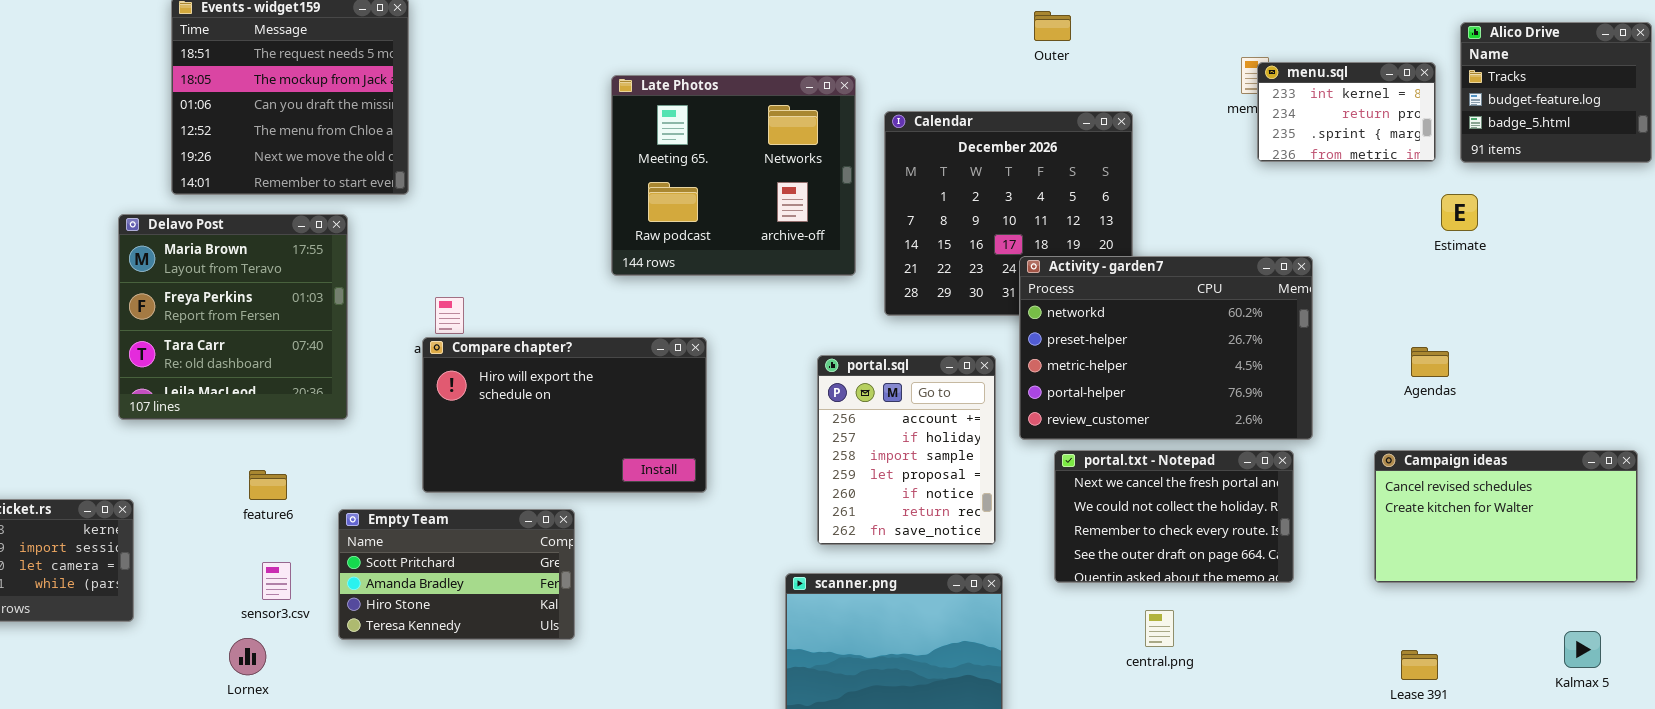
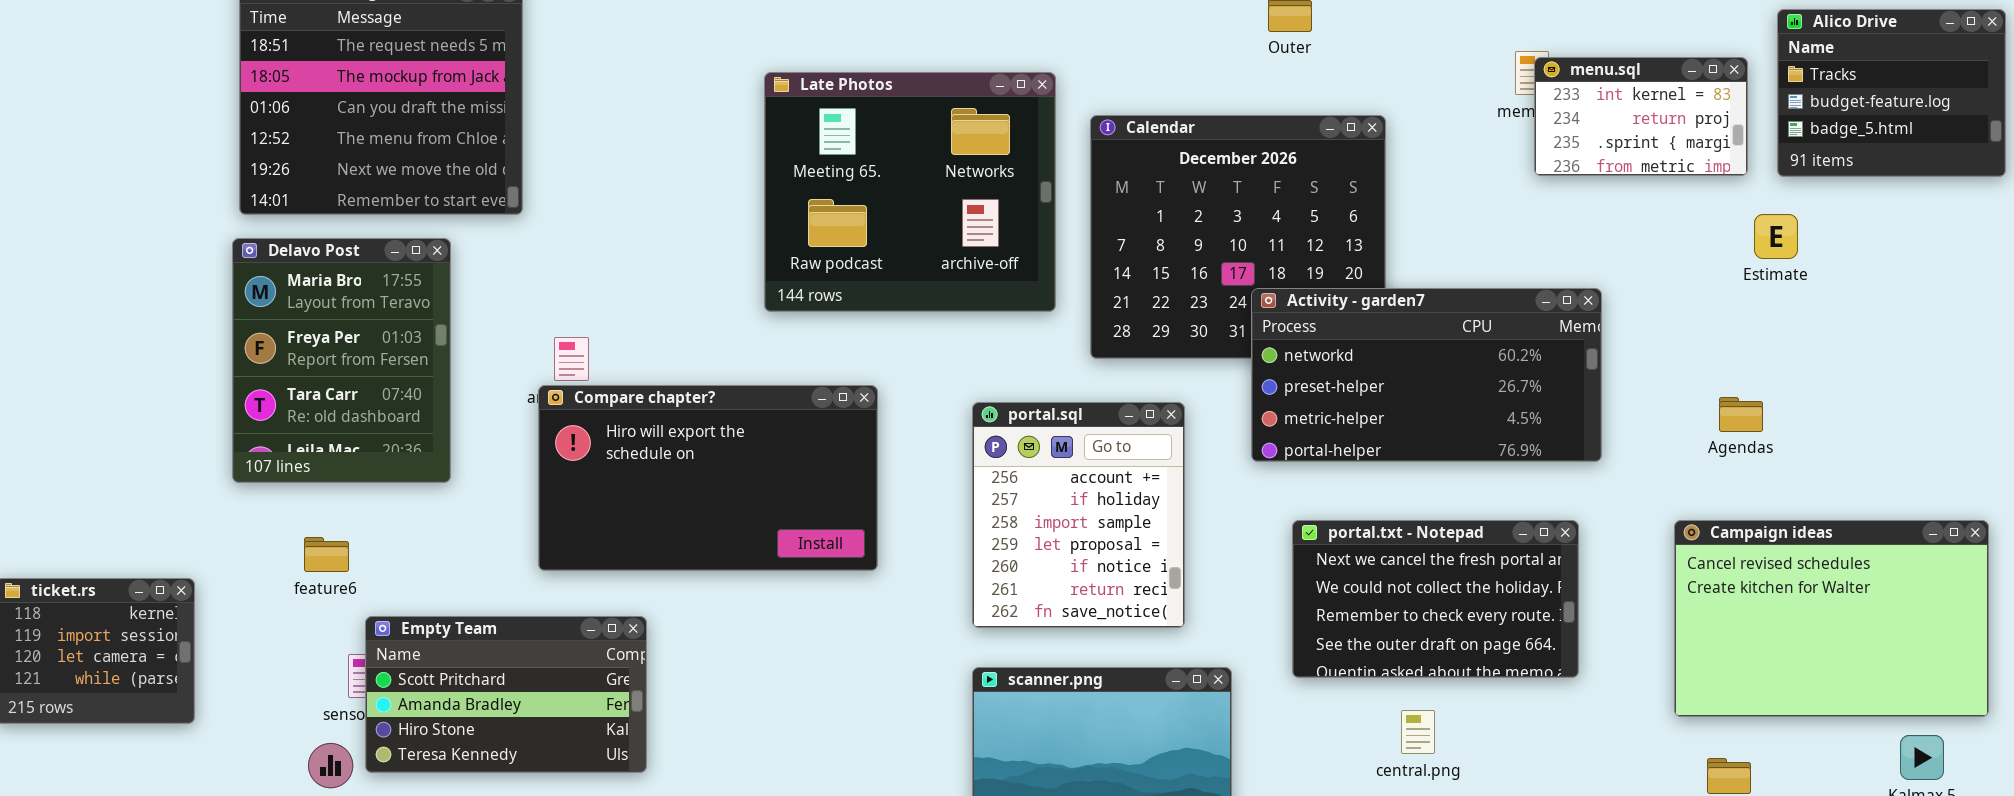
Delavo Post: [118,214,348,420] -> [232,238,451,483], resized
Activity - garden7: [1019,256,1313,440] -> [1251,288,1602,462], resized
portal.sql: [817,355,996,545] -> [972,402,1185,628], moved
Campaign ideas: [1374,450,1638,583] -> [1674,520,1989,717], resized
feature6: [249,470,287,500] -> [304,537,349,572], moved
Empty Team: [338,509,575,640] -> [365,616,647,773], moved

